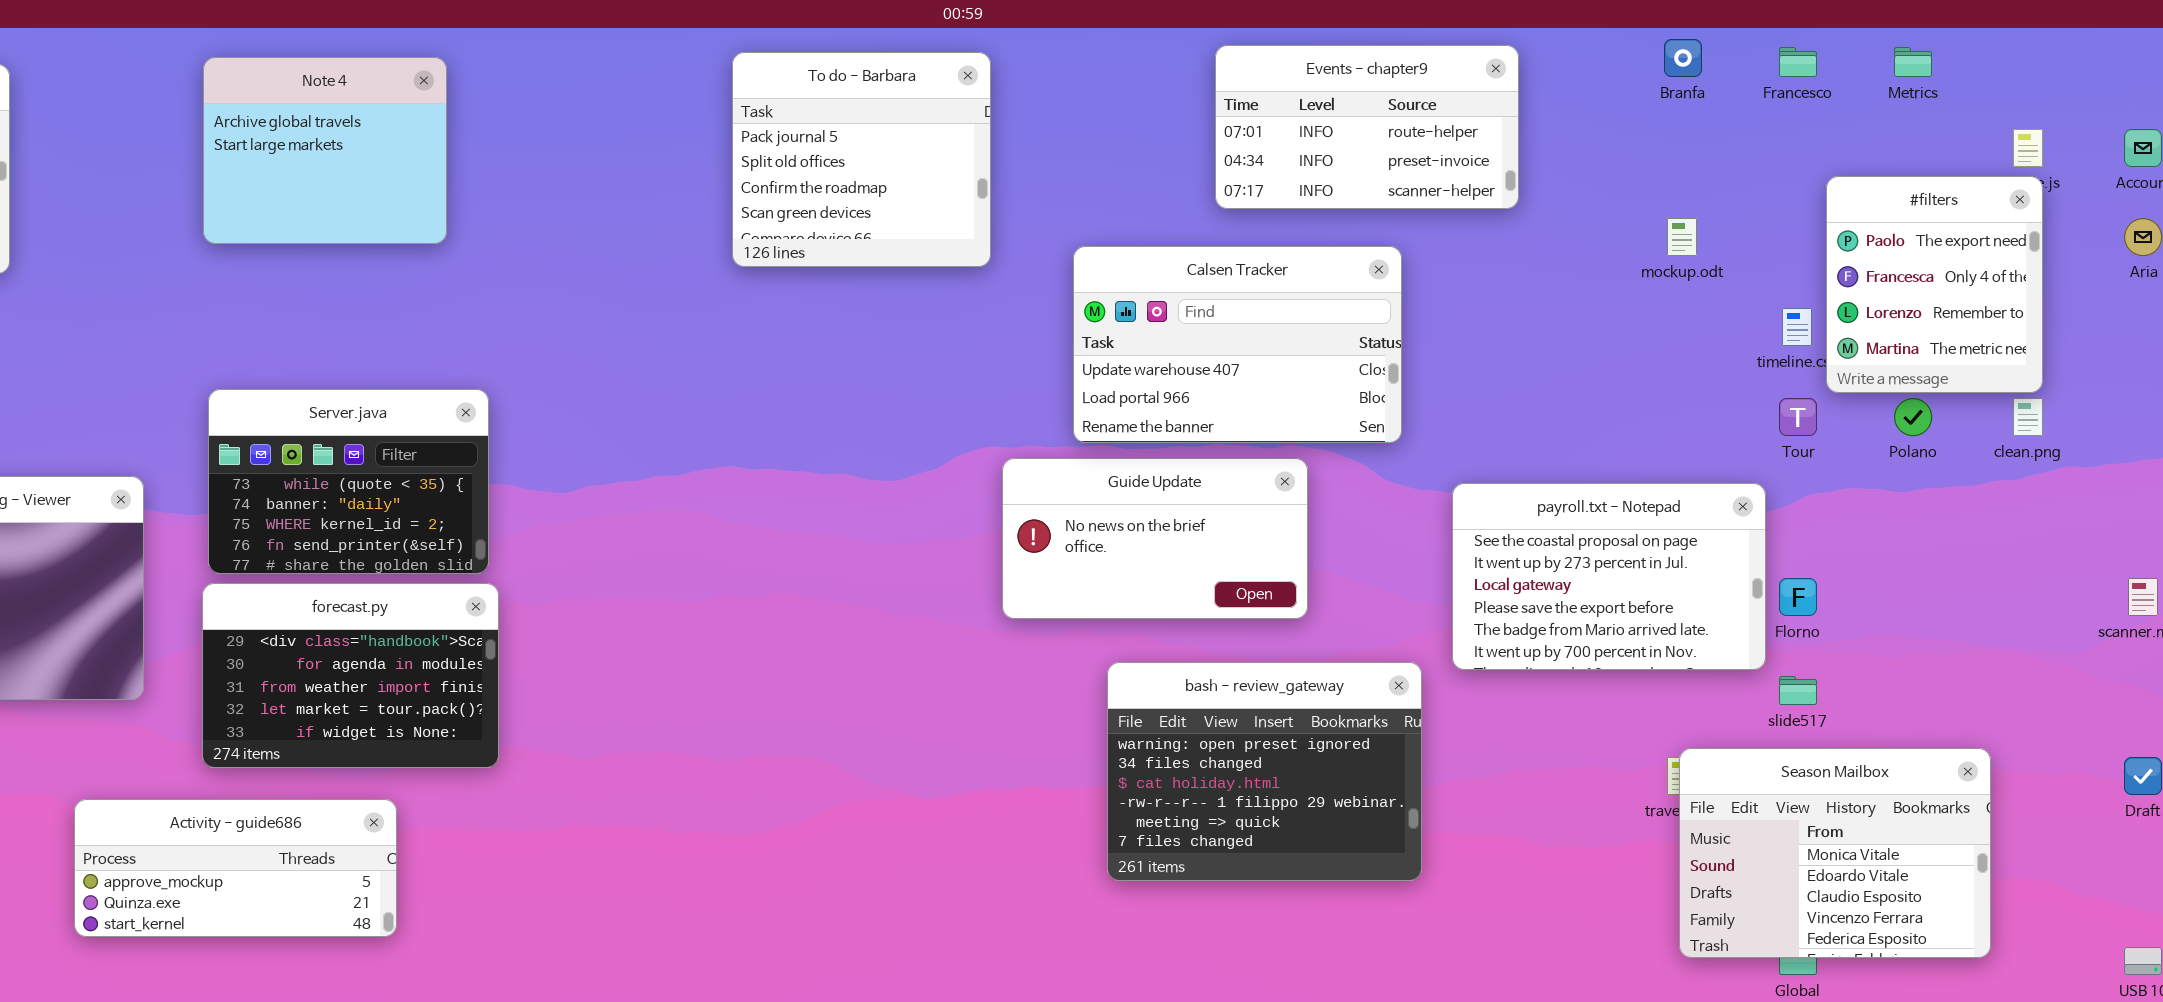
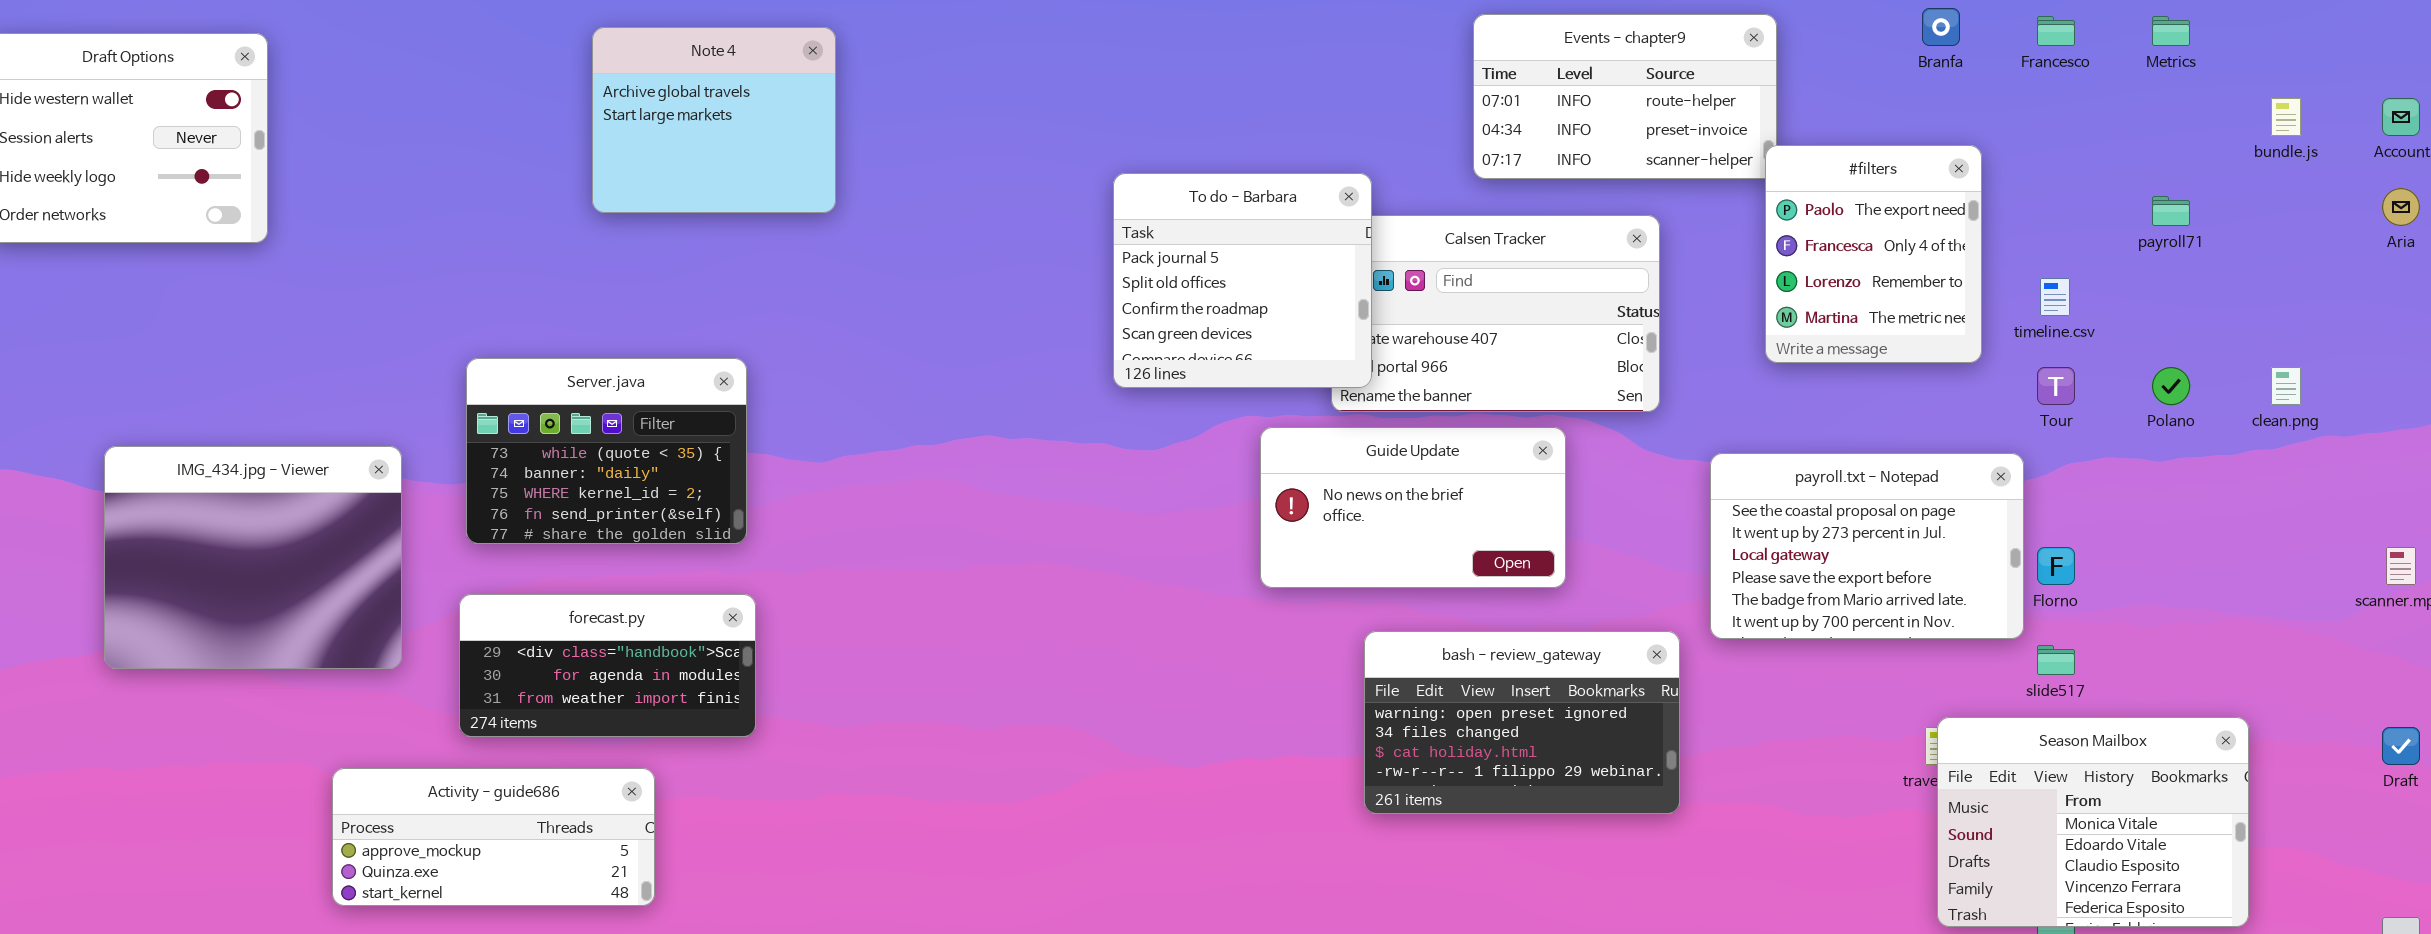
To do - Barbara: [732,52,991,267] -> [1113,173,1372,388], moved
Note 4: [203,57,447,244] -> [592,27,836,213], moved
#filters: [1826,176,2043,393] -> [1765,145,1982,363], moved
forecast.py: [202,583,499,768] -> [459,594,756,737], resized
bash - review_gateway: [1107,662,1422,881] -> [1364,631,1680,814], resized

